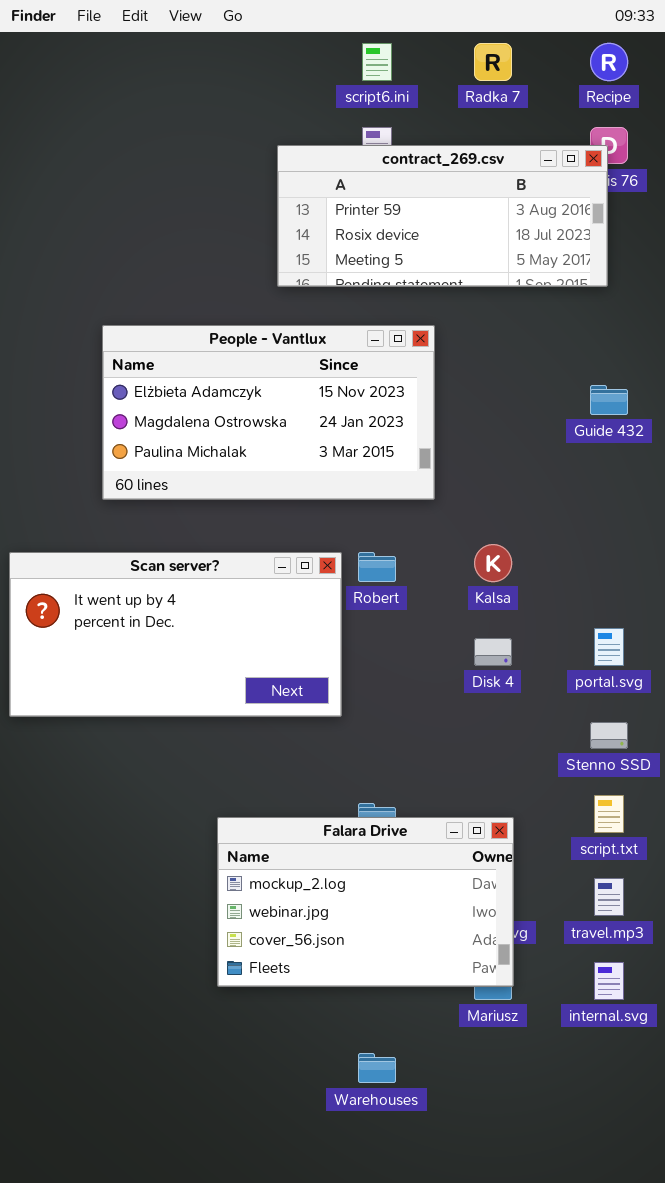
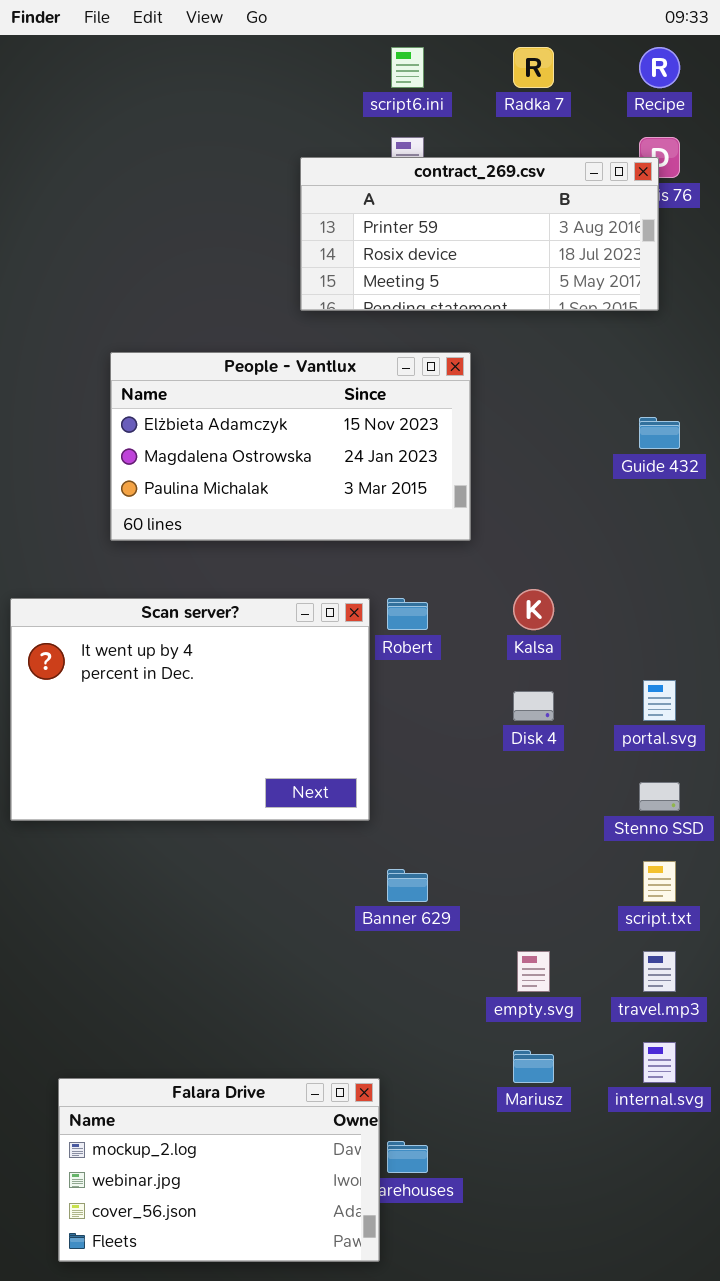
Scan server?: [9,552,342,717] -> [10,598,370,821], resized
Falara Drive: [217,817,514,987] -> [58,1078,380,1262], moved

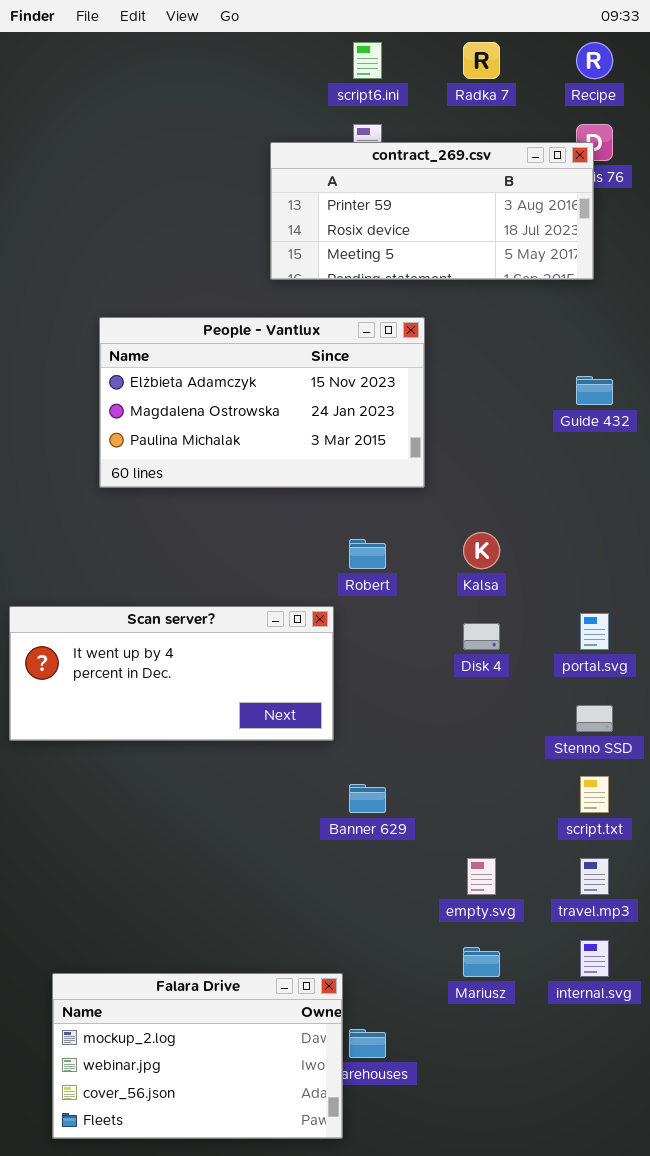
Scan server?: [10,598,370,821] -> [9,606,334,741], resized

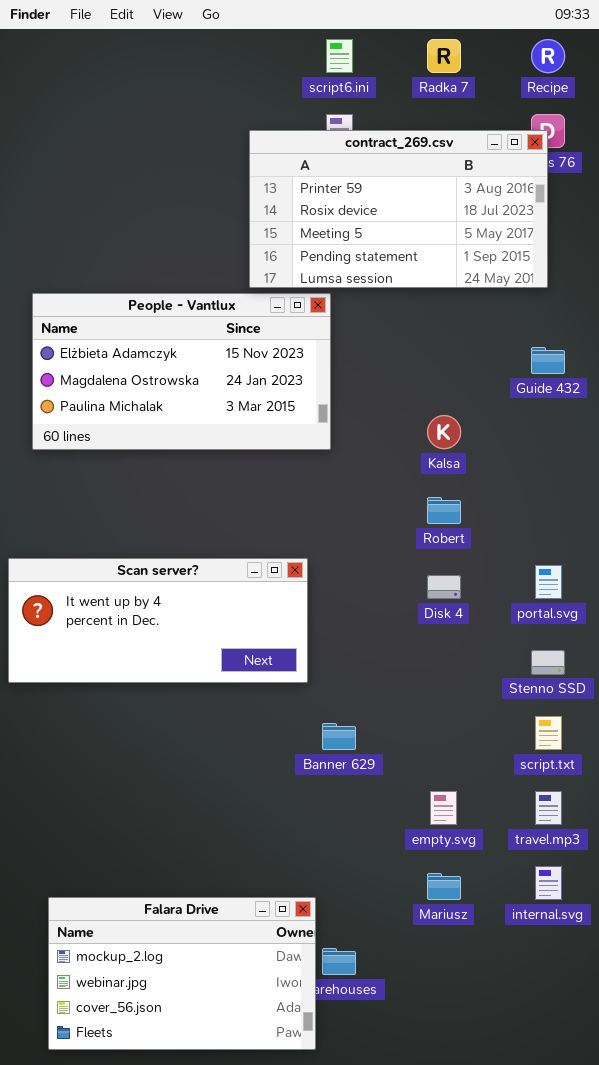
contract_269.csv: [270,142,594,280] -> [249,130,548,288], resized
People - Vantlux: [99,317,425,488] -> [32,293,331,450], moved
Kalsa: [463,532,500,569] -> [427,415,461,449], moved
Robert: [349,539,386,569] -> [427,497,461,524], moved

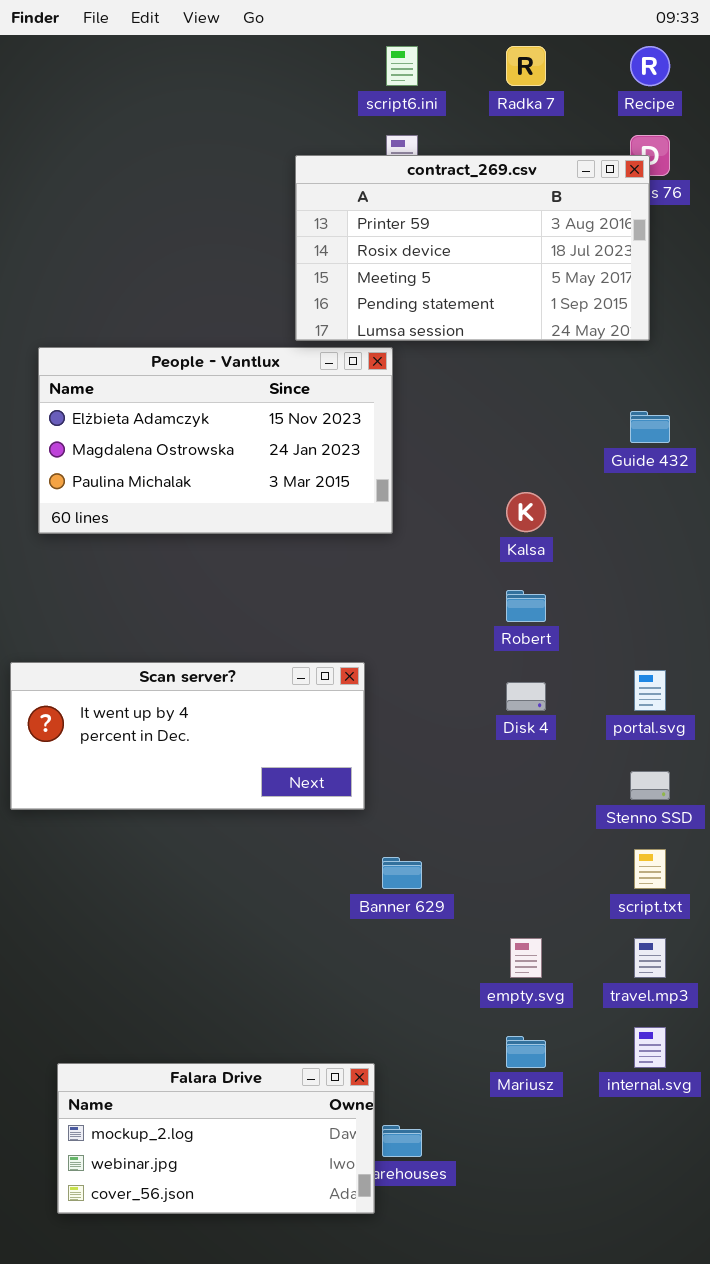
Falara Drive: [48,897,316,1050] -> [57,1063,375,1214], resized

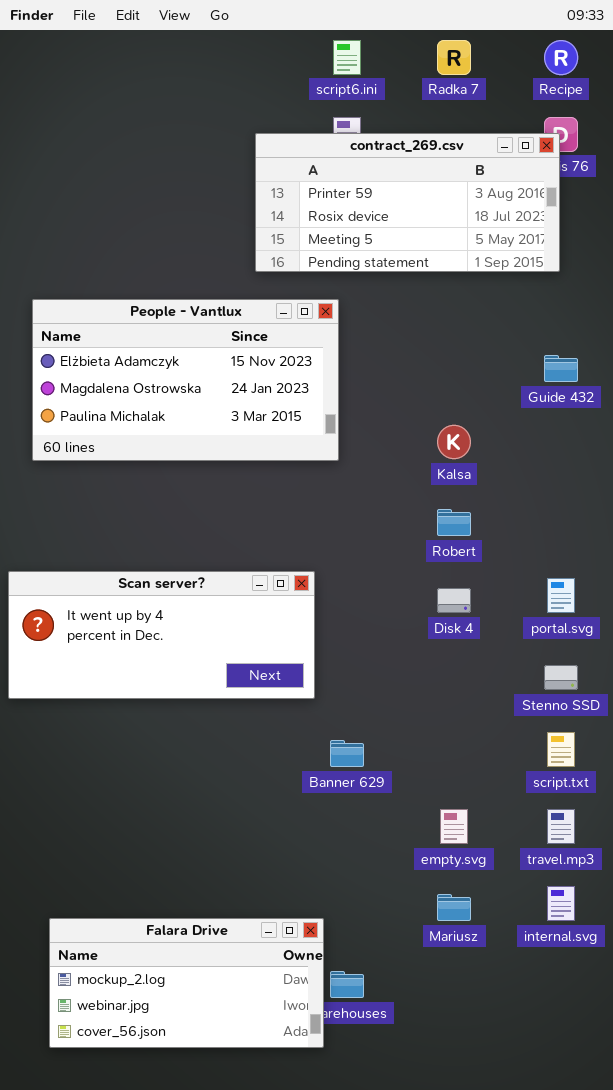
contract_269.csv: [295,155,650,341] -> [255,133,560,272], resized

